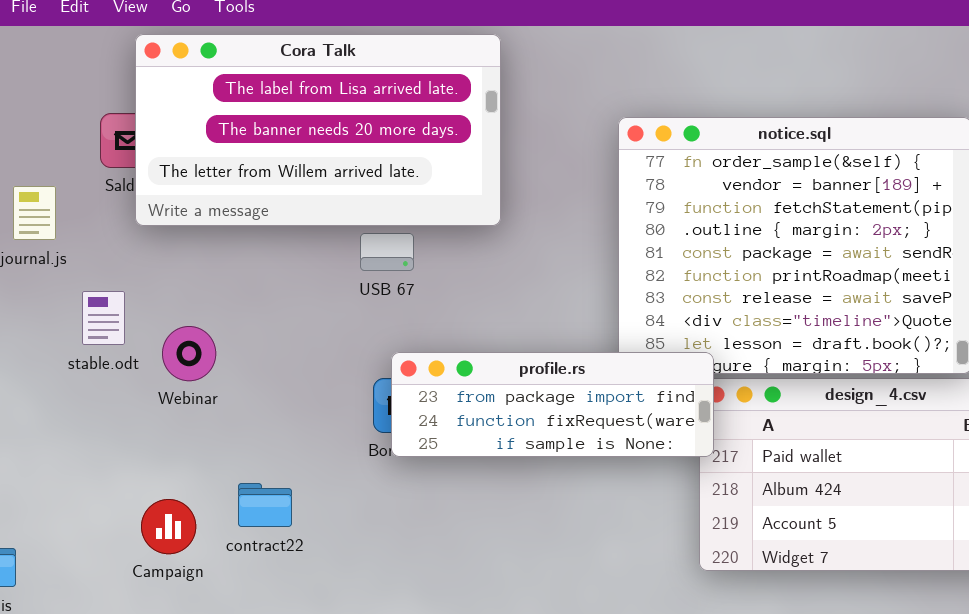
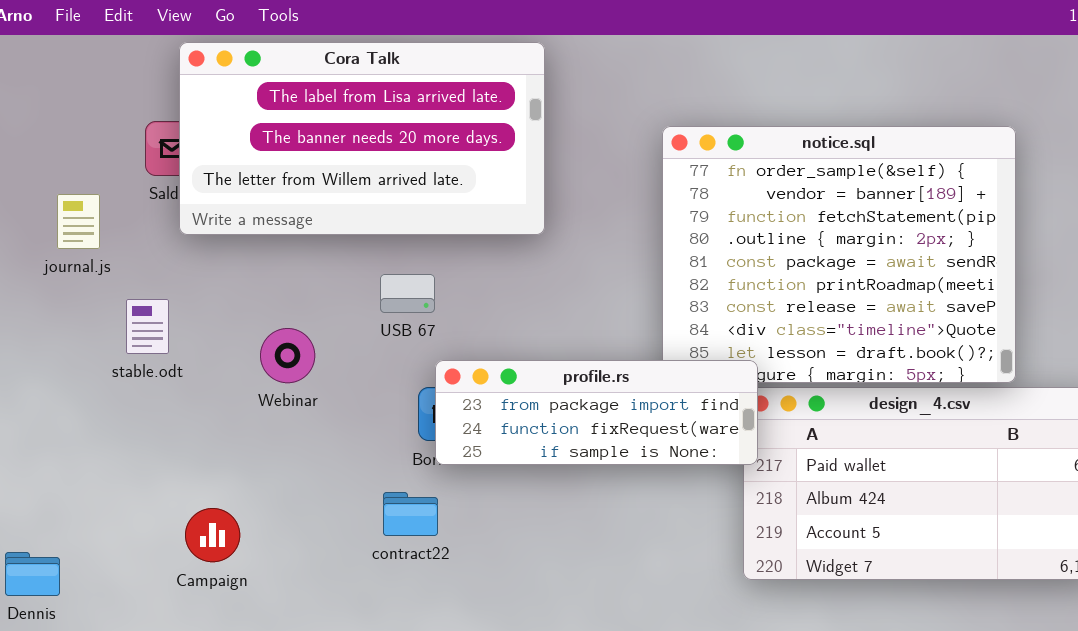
USB 67: [360,233,414,271] -> [380,274,435,313], moved
Webinar: [162,326,216,381] -> [260,328,315,383], moved
contract22: [238,483,292,527] -> [383,492,438,536], moved

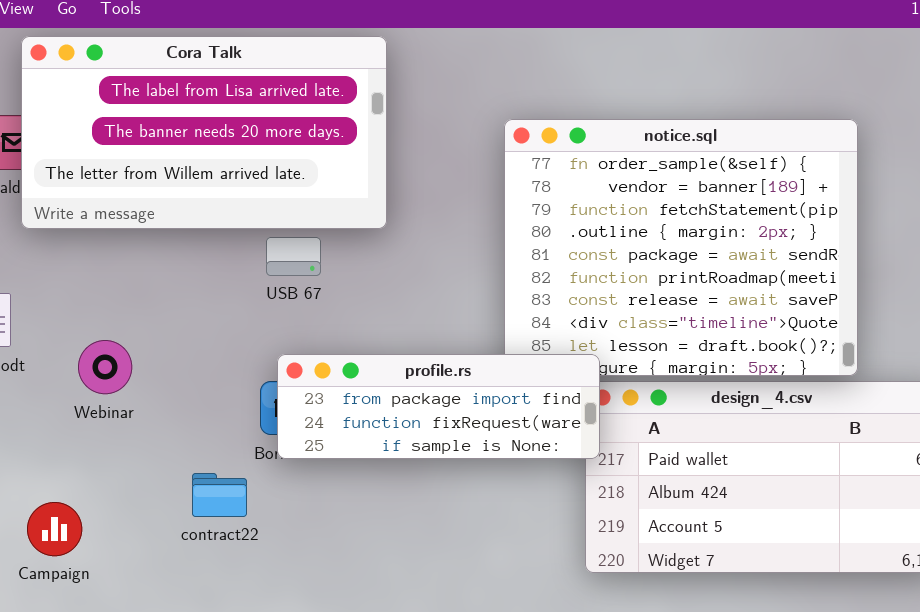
USB 67: [380,274,435,313] -> [266,237,321,276], moved
Webinar: [260,328,315,383] -> [78,340,132,394], moved
contract22: [383,492,438,536] -> [192,473,247,517], moved

